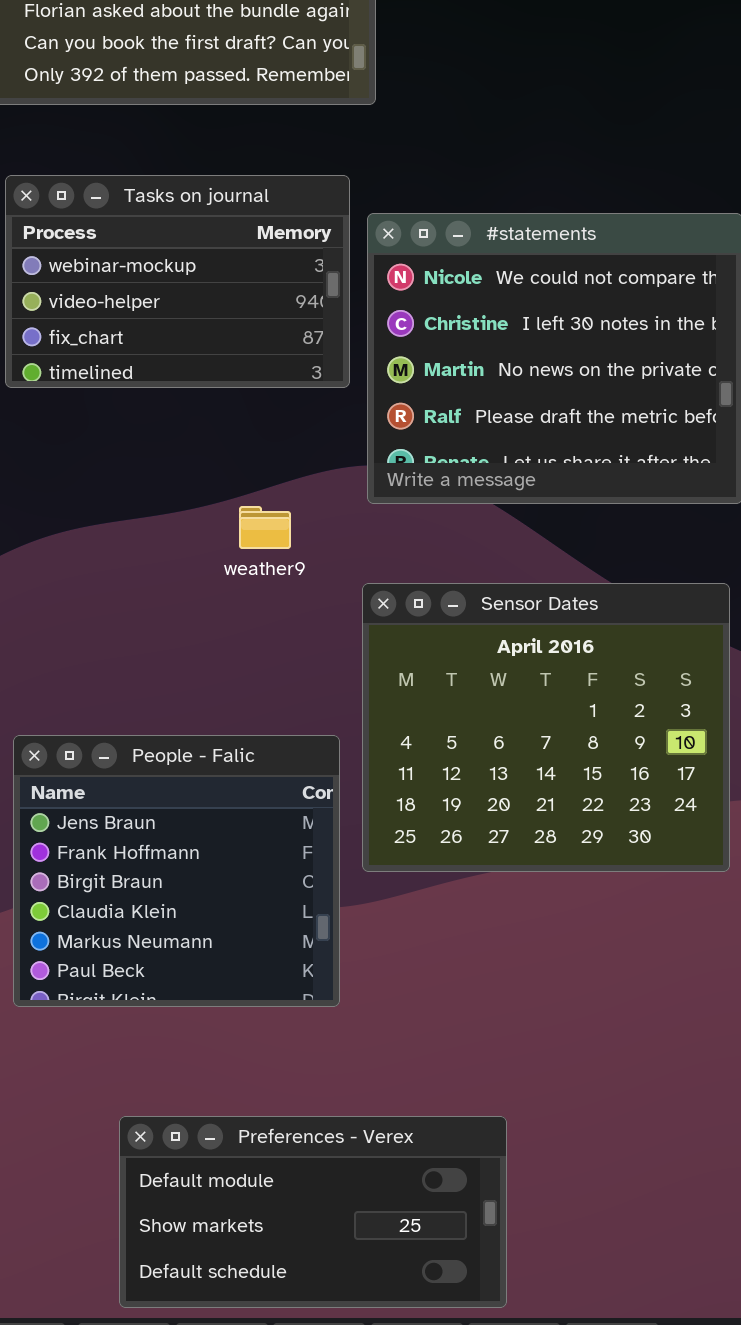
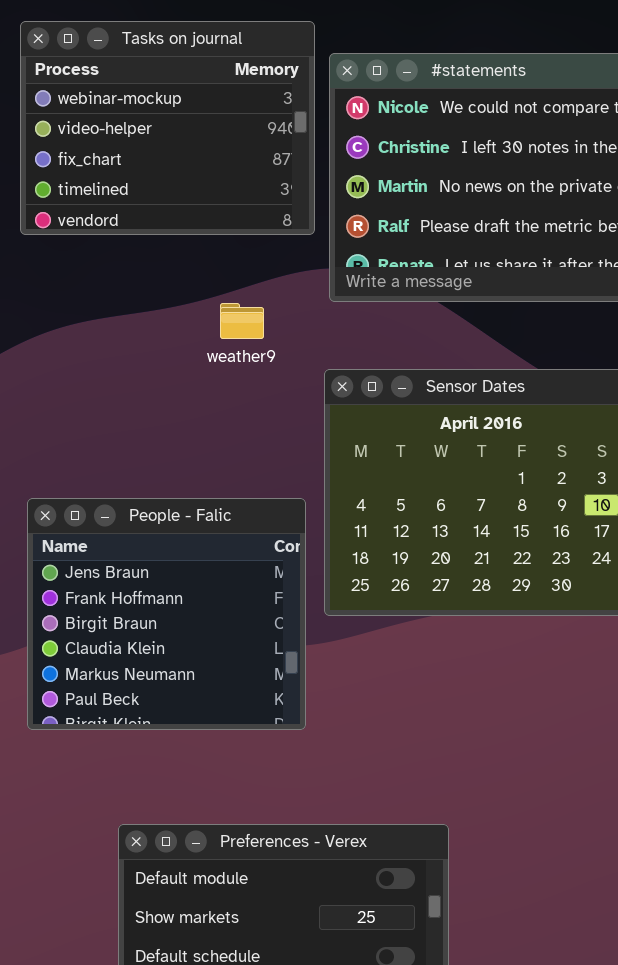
Tasks on journal: [5,175,350,388] -> [20,21,315,235], resized

